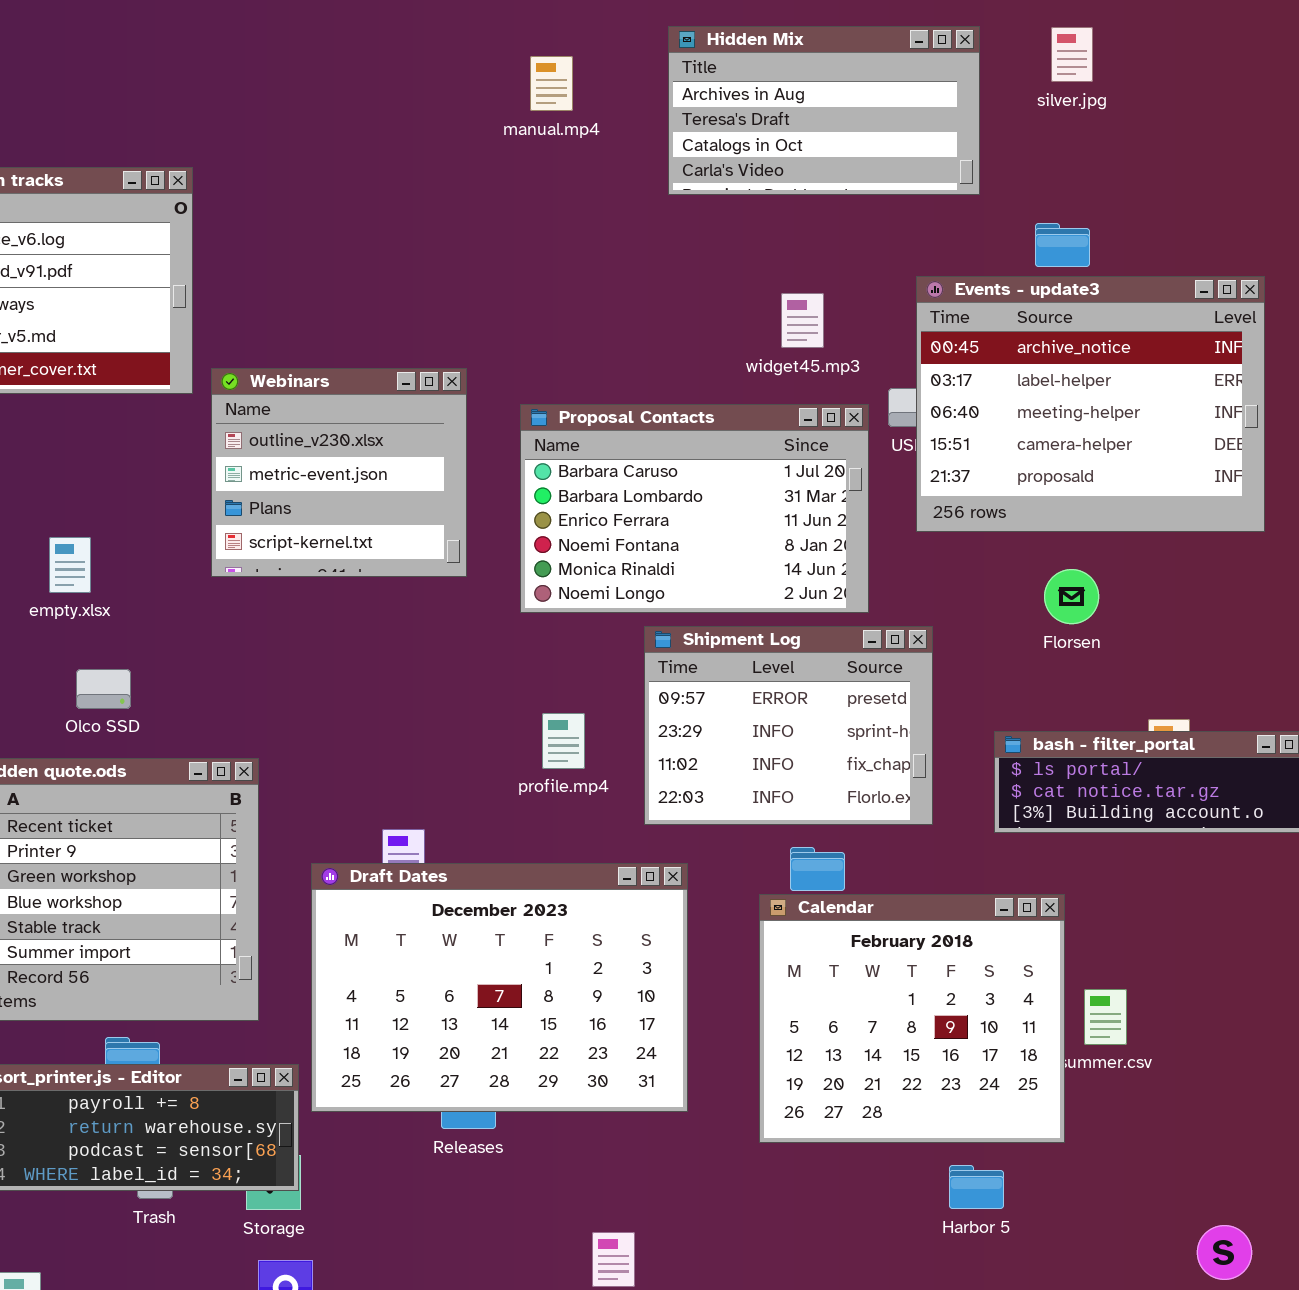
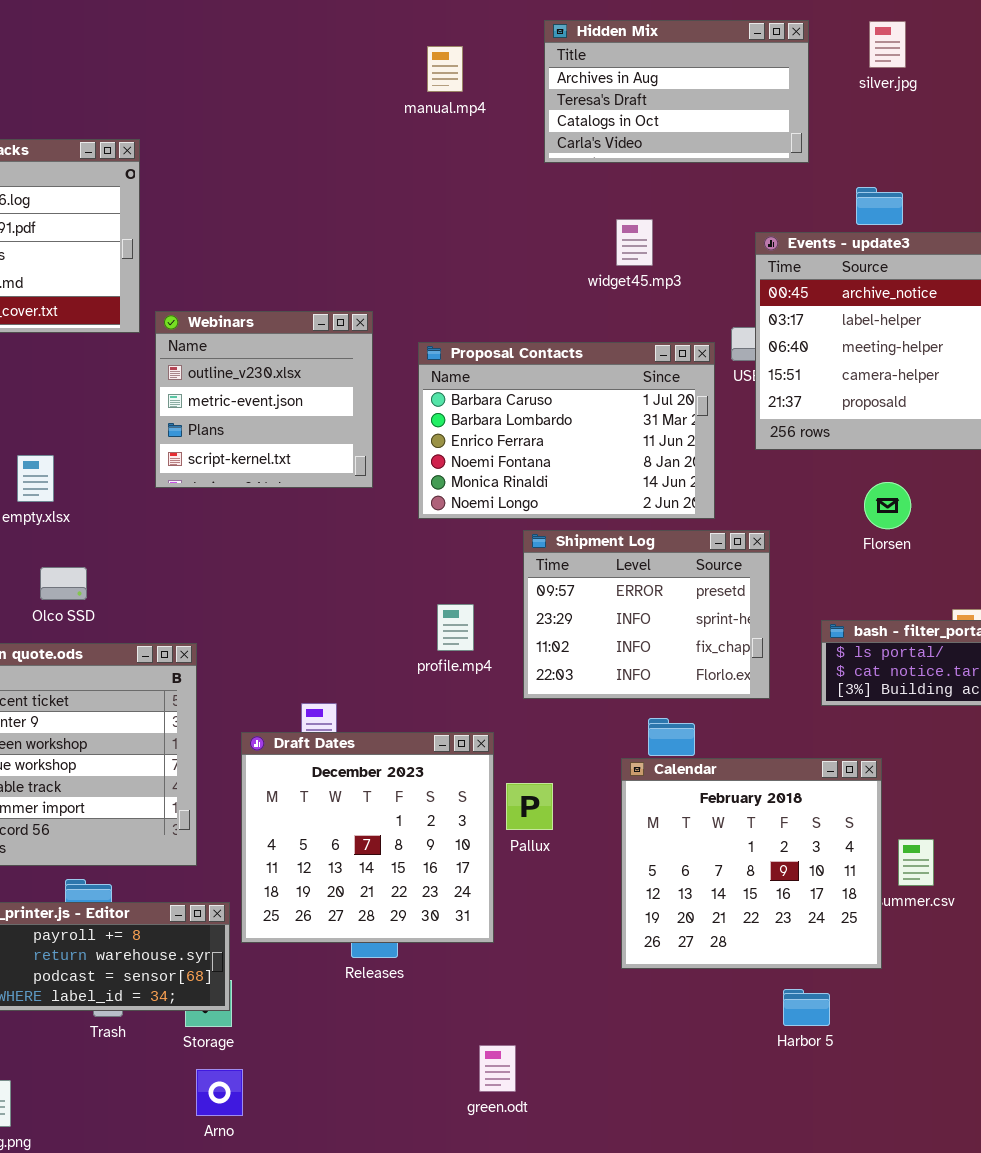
widget45.mp3: [781,293,824,348] -> [616,219,653,266], moved
Draft Dates: [311,863,688,1112] -> [241,732,494,943], resized

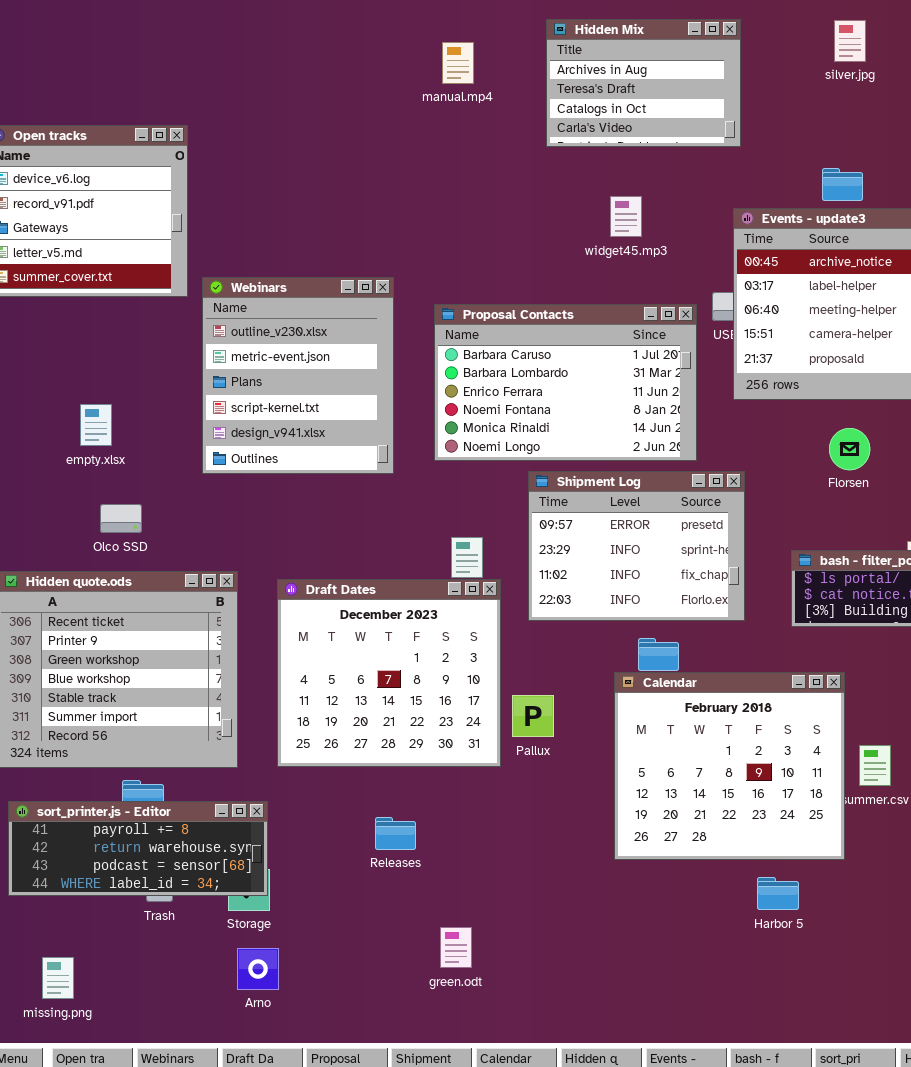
Hidden Mix: [544,20,809,163] -> [546,19,741,147], resized
Webinars: [155,311,373,488] -> [202,277,394,474], resized
Draft Dates: [241,732,494,943] -> [277,579,501,767], moved
green.odt: [479,1045,516,1092] -> [440,927,472,968], moved

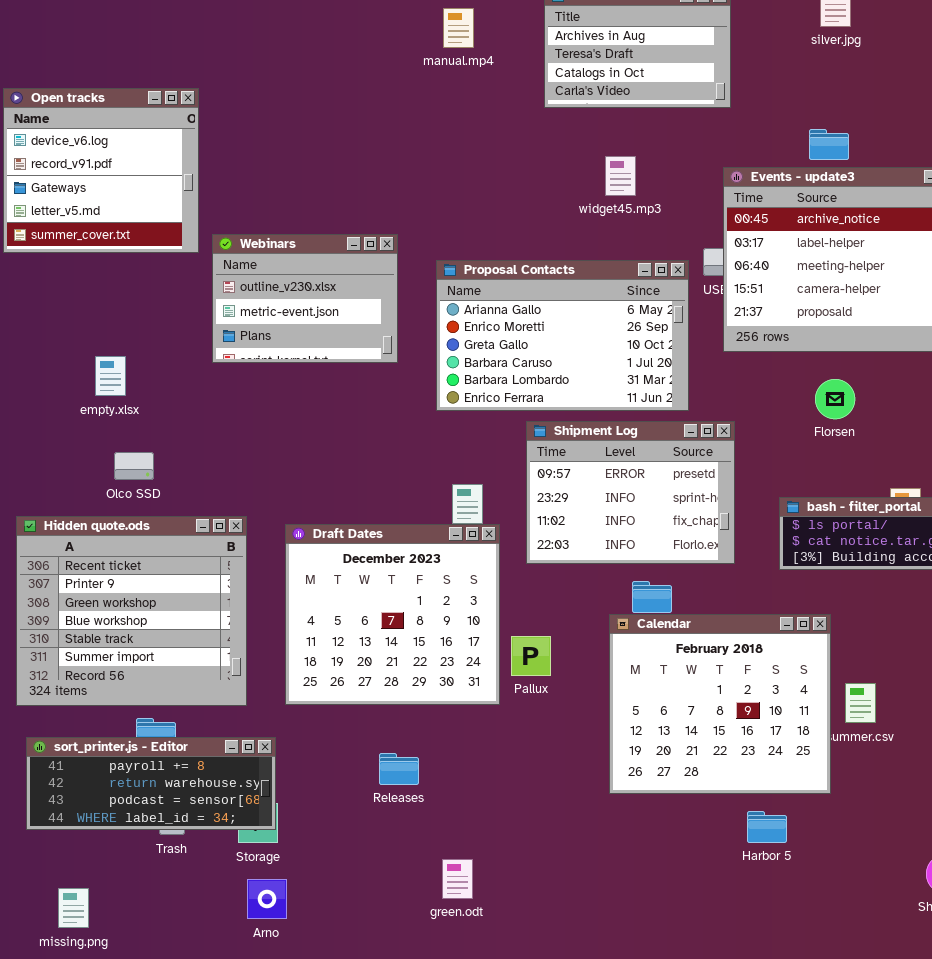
Webinars: [202,277,394,474] -> [212,234,398,363], resized
Proposal Contacts: [434,304,697,461] -> [436,260,689,411], scrolled up 3 rows

